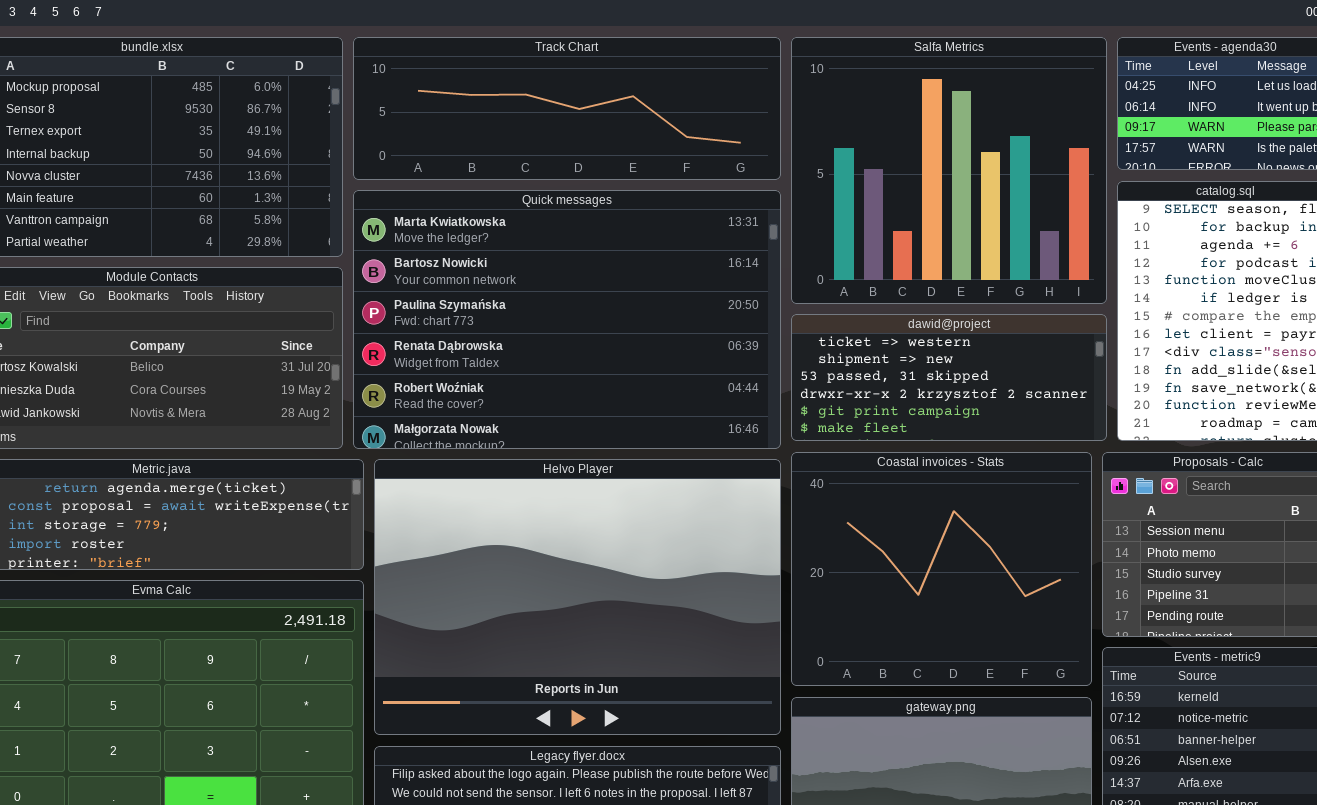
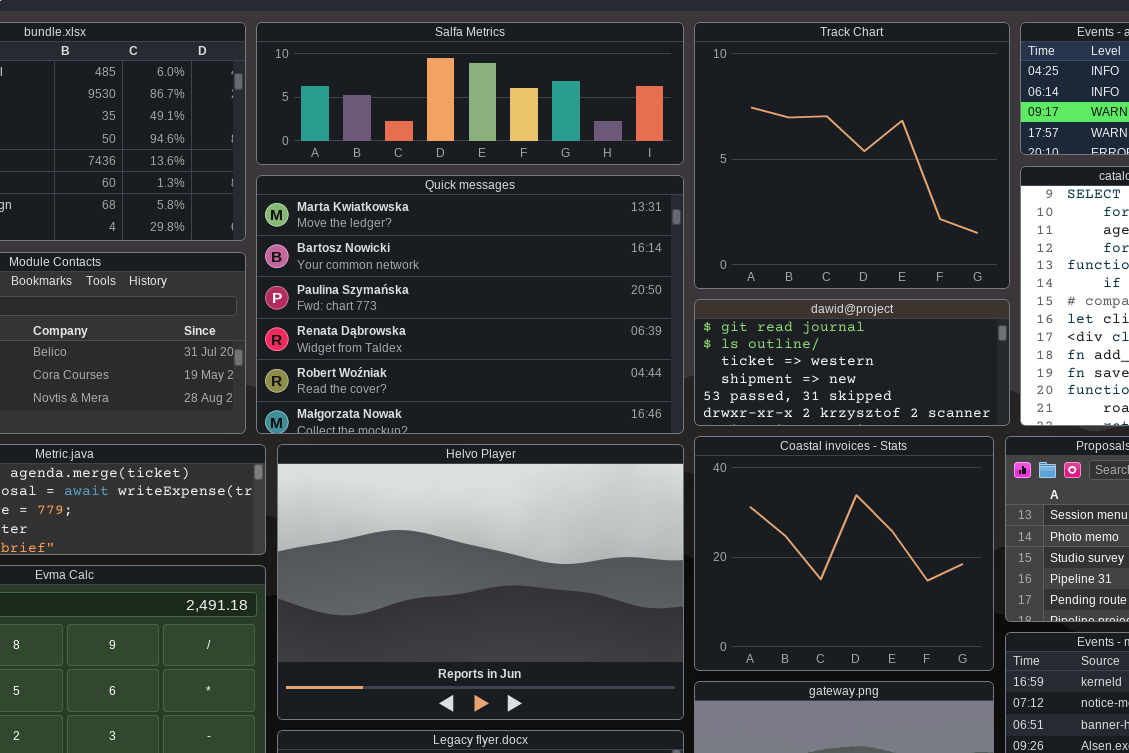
Track Chart: [353,37,781,180] -> [694,22,1010,289], moved, resized
Salfa Metrics: [791,37,1107,304] -> [256,22,684,165], moved, resized
dawid@project: [791,314,1107,441] -> [694,299,1010,426], scrolled up 2 rows

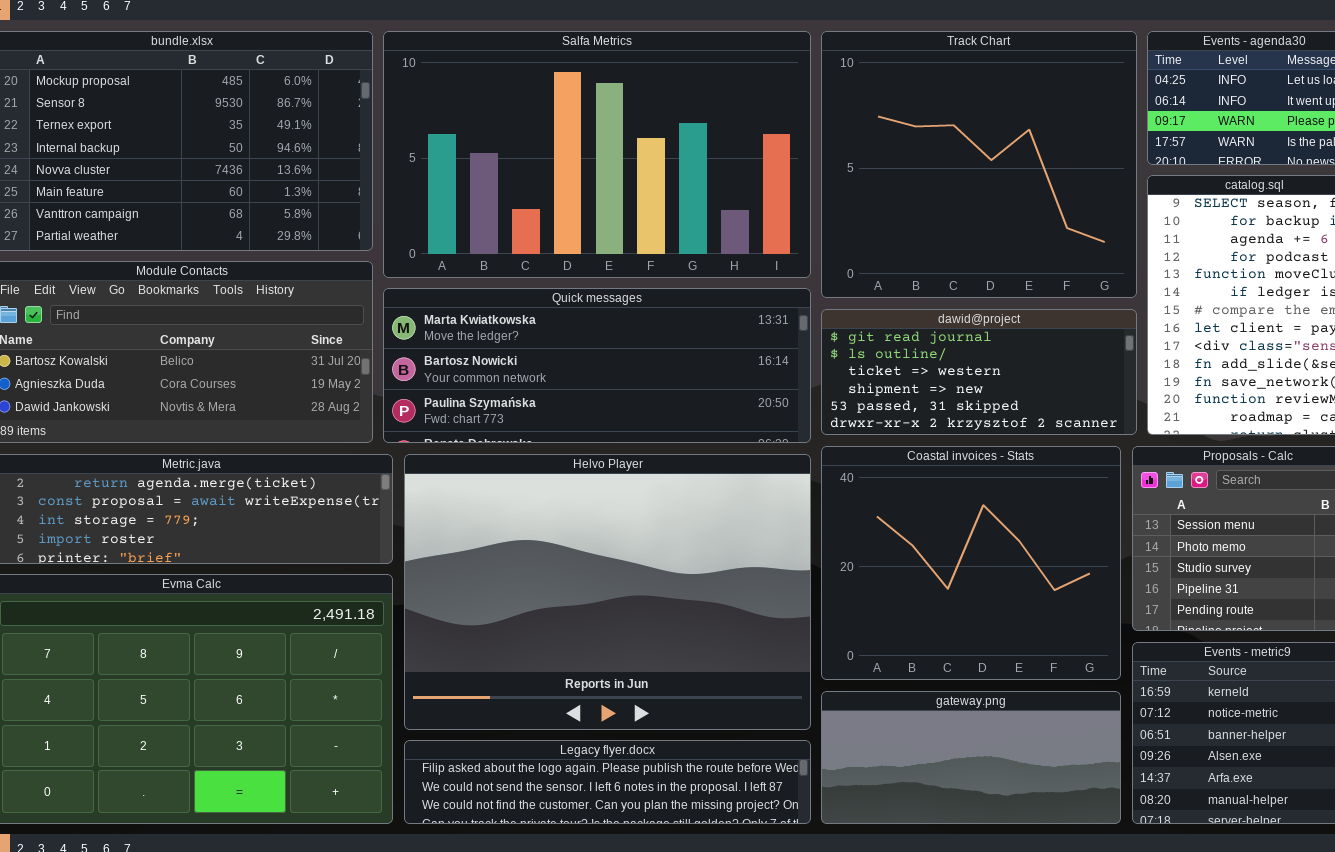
Salfa Metrics: [256,22,684,165] -> [383,31,811,278], resized
Quick messages: [256,175,684,434] -> [383,288,811,443], resized

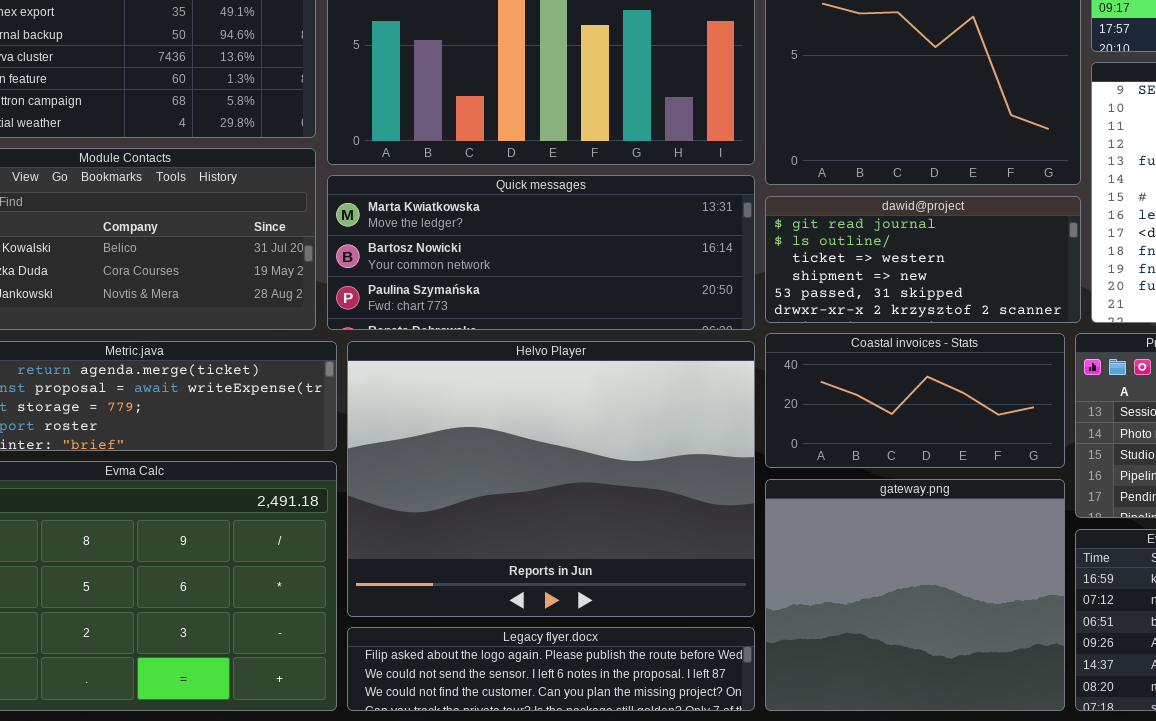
Coastal invoices - Stats: [821,446,1121,680] -> [765,333,1065,468], resized
gateway.png: [821,691,1121,824] -> [765,479,1065,711], resized

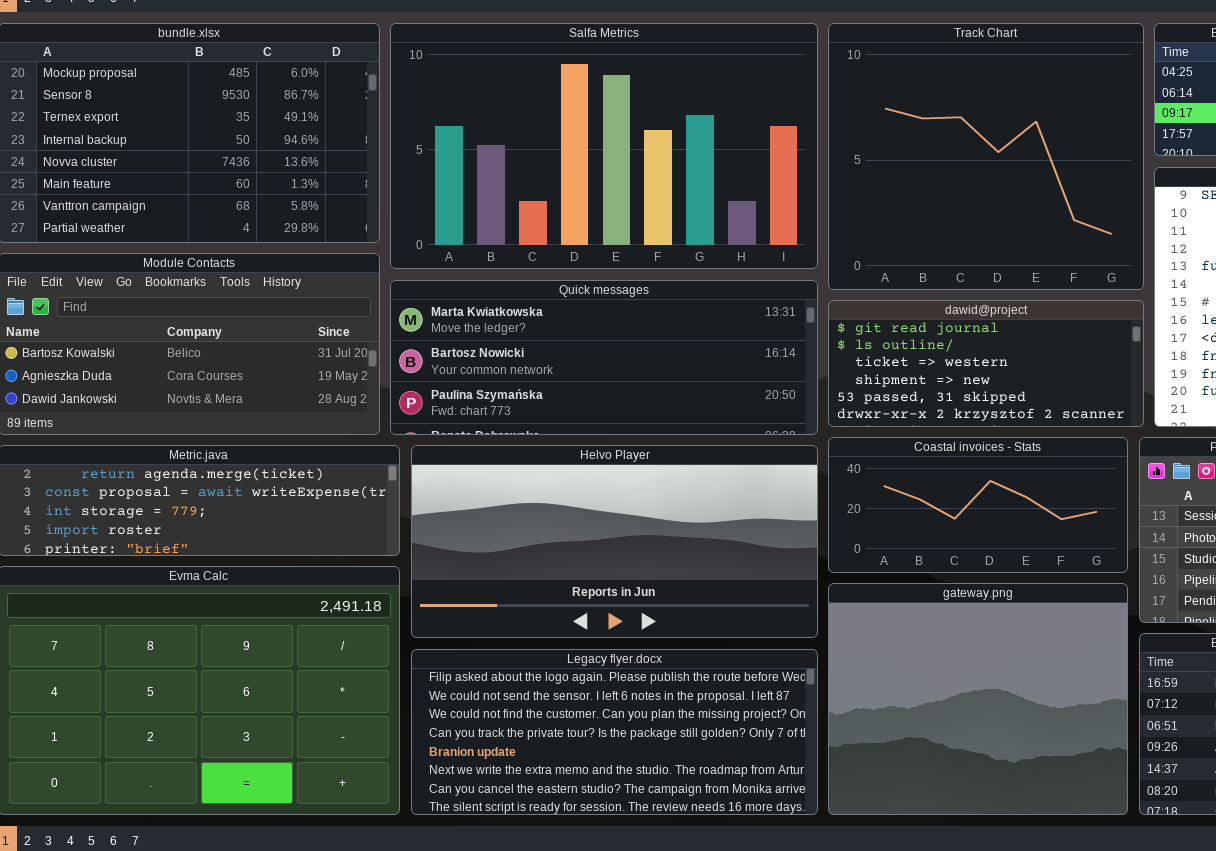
Helvo Player: [347,341,755,617] -> [411,445,818,638], resized
Legacy flyer.docx: [347,627,755,711] -> [411,649,818,815], resized

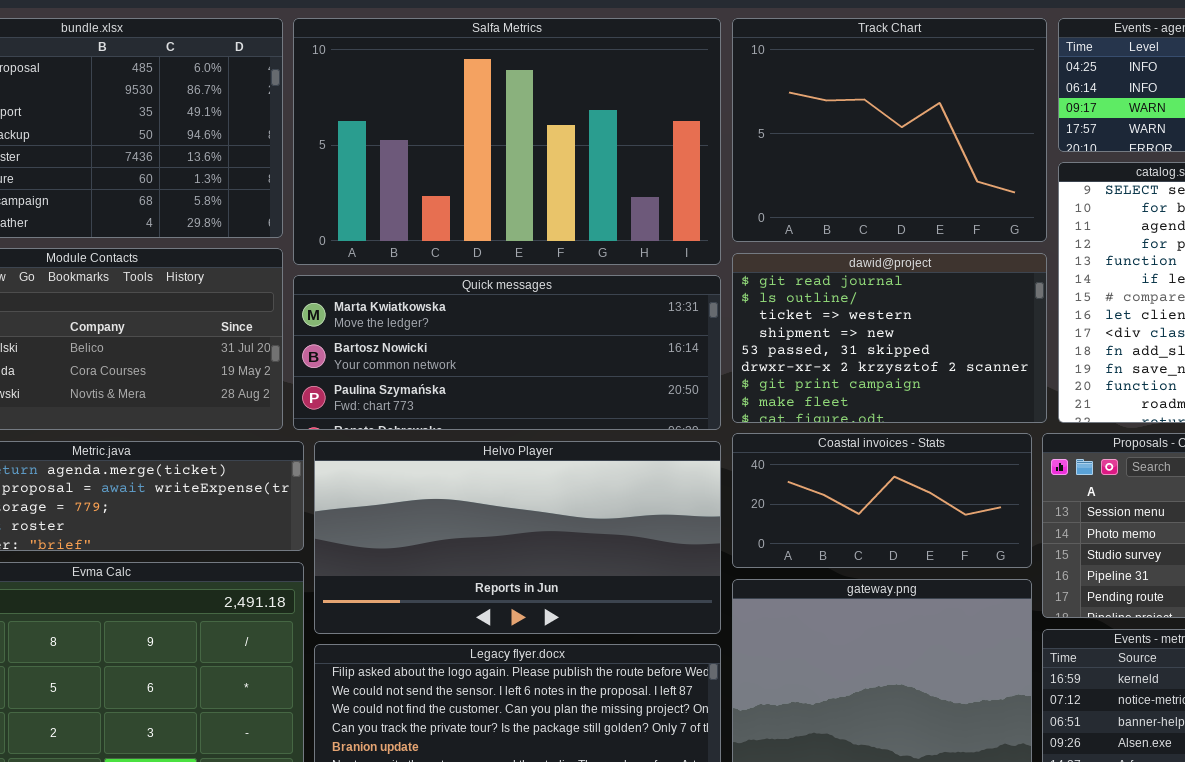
Track Chart: [828,23,1144,290] -> [732,18,1047,242], resized
dawid@project: [828,300,1144,427] -> [732,253,1047,423], resized

